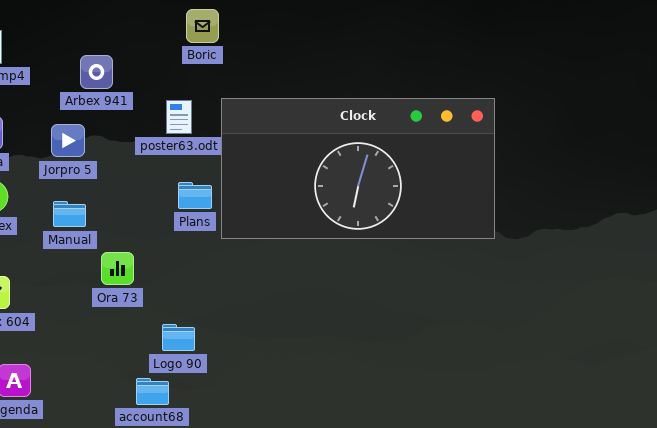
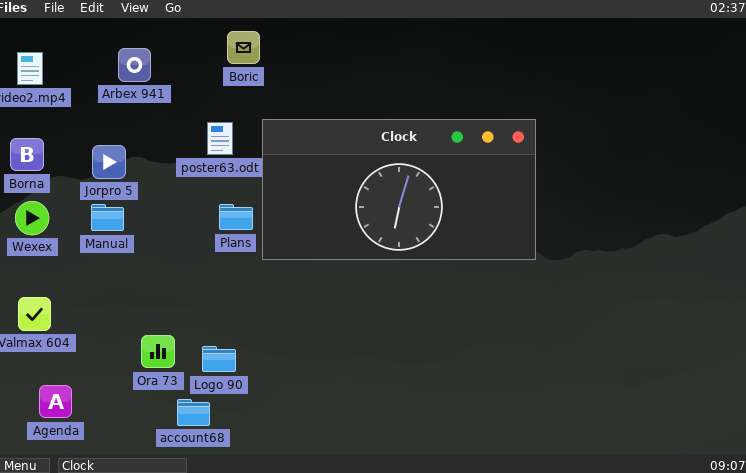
Arbex 941: [80,55,113,89] -> [118,48,151,82], moved
Manual: [53,201,86,227] -> [91,204,124,231], moved
Ora 73: [101,252,134,285] -> [141,335,175,368], moved

